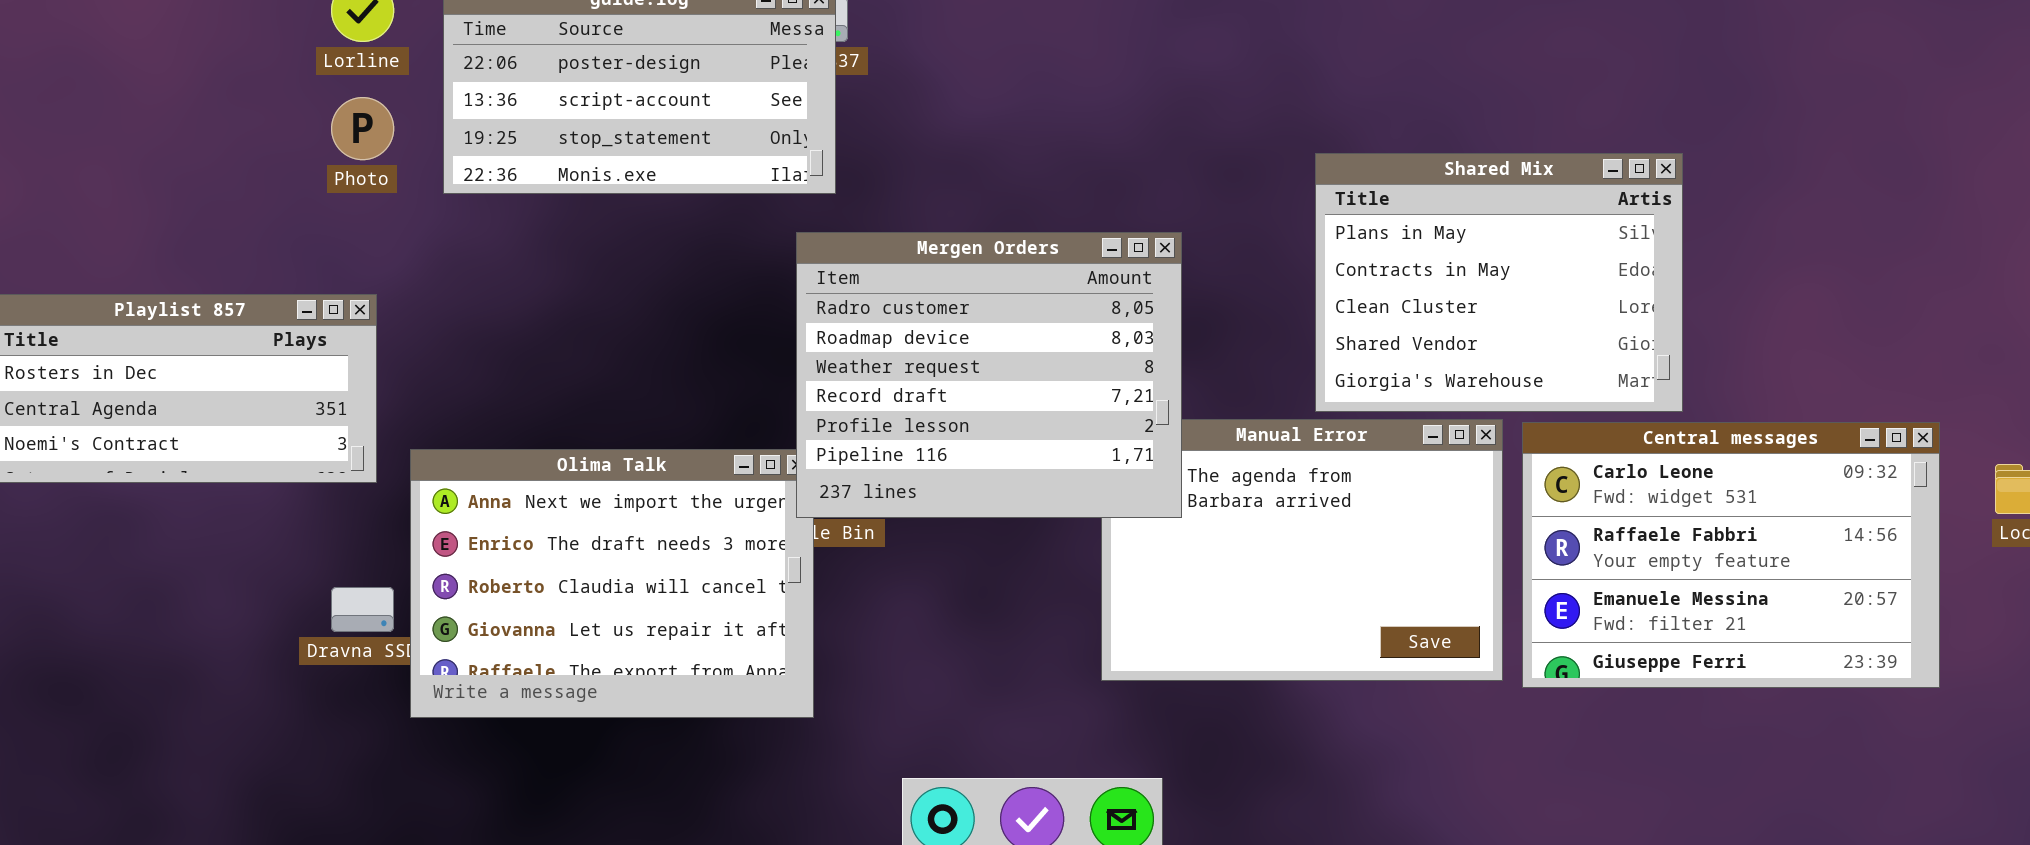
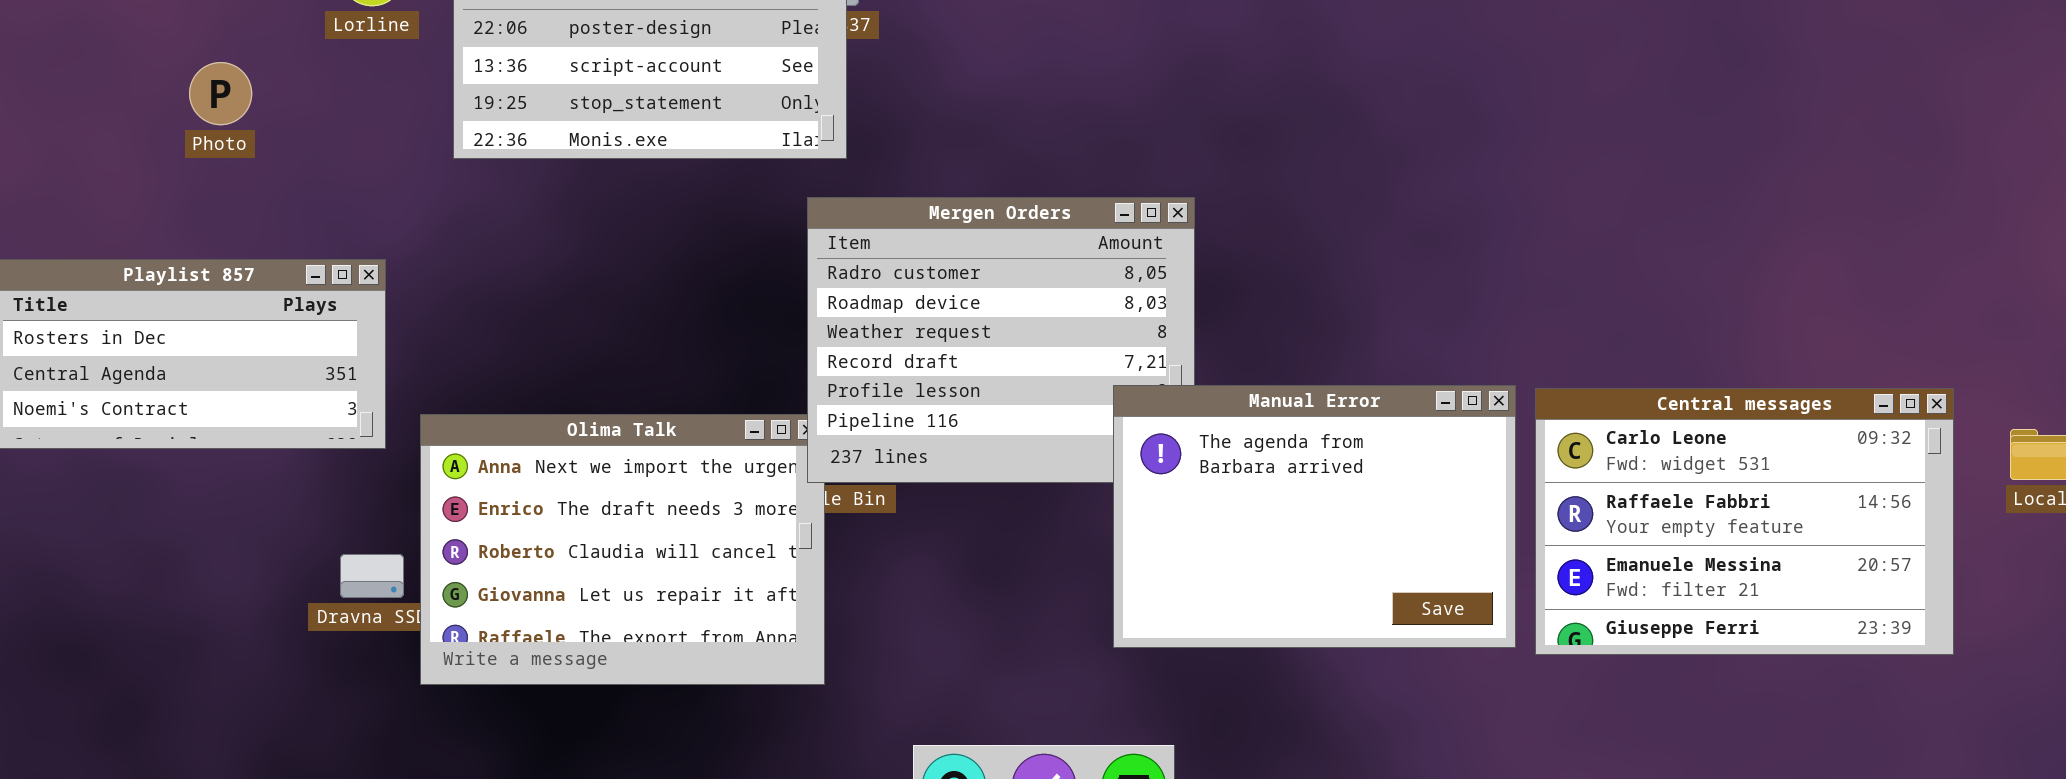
Photo: [331,97,394,160] -> [189,62,252,125], moved
Shared Mix: [1315,153,1683,412] -> none, closed
Manual Error: [1101,419,1503,681] -> [1113,385,1516,648], raised

